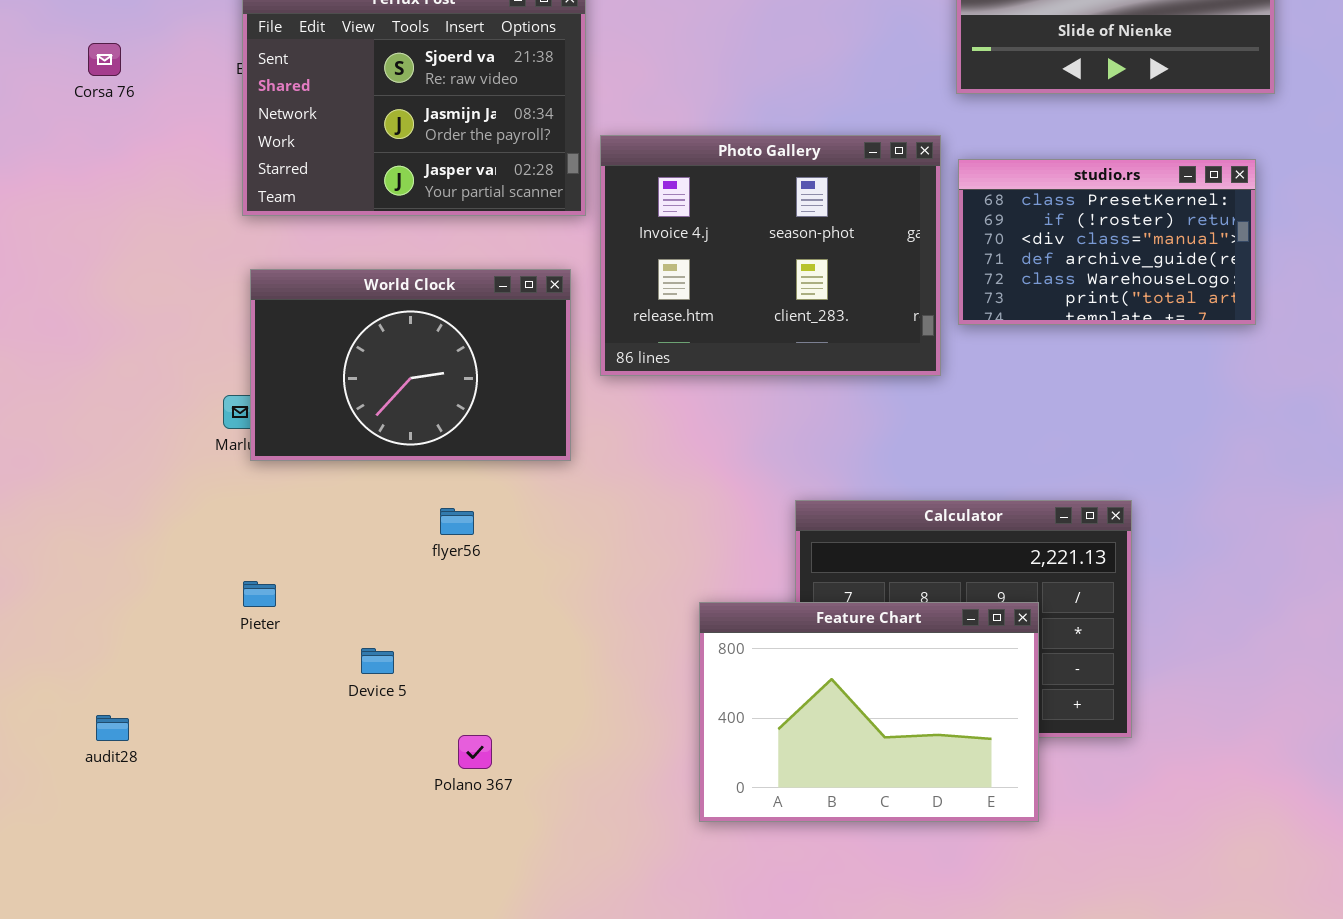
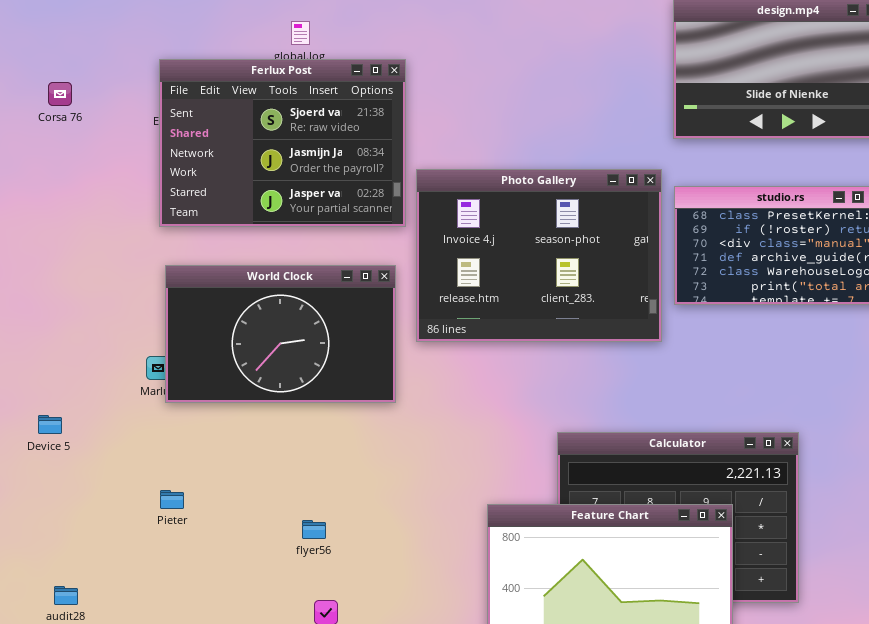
Corsa 76: [88,43,121,76] -> [48,82,72,106], moved
flyer56: [440,508,474,535] -> [302,520,326,539], moved
Device 5: [361,648,394,674] -> [38,415,62,434], moved

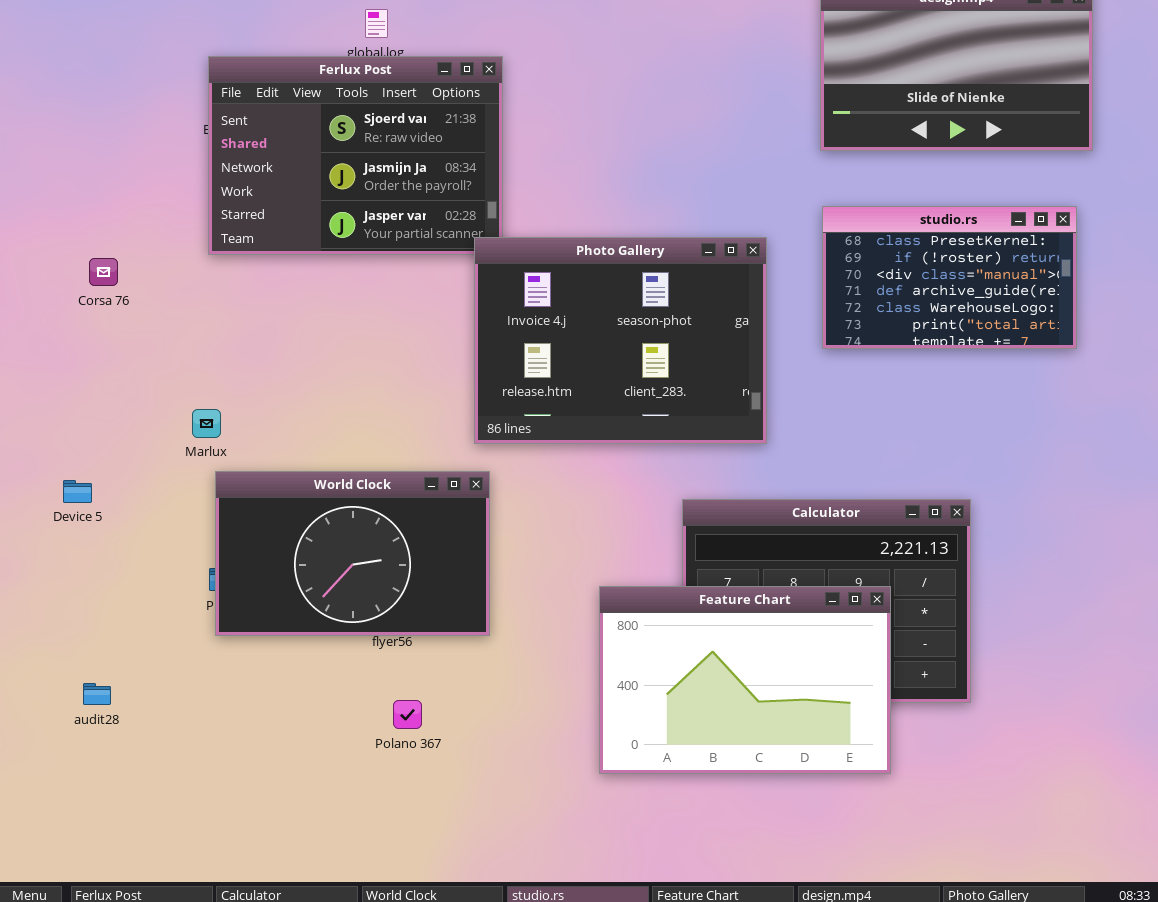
Corsa 76: [48,82,72,106] -> [89,258,118,286], moved
Photo Gallery: [416,169,662,342] -> [474,237,767,444], moved
World Clock: [165,265,396,403] -> [215,471,490,636], moved

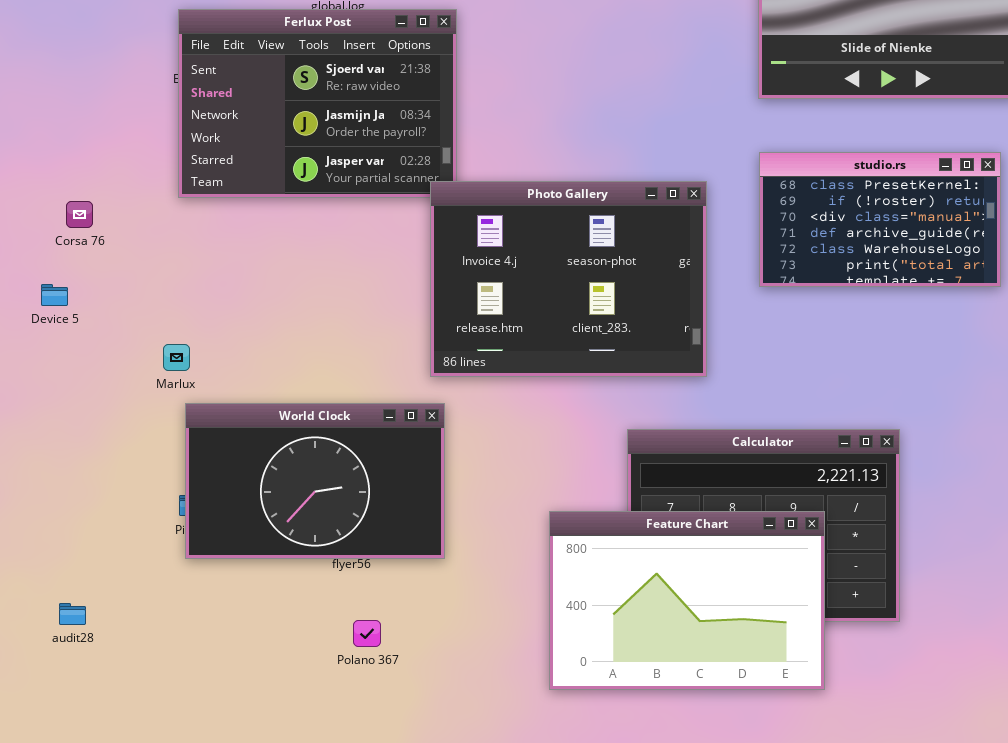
Device 5: [63,480,92,503] -> [41,284,68,306], moved

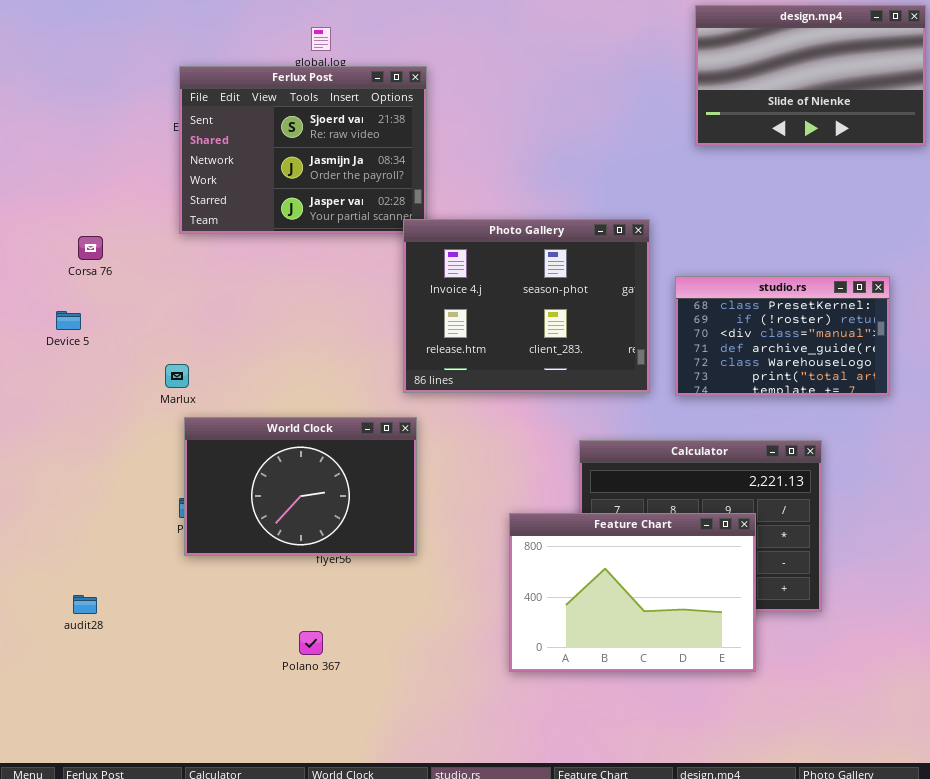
studio.rs: [759,152,1001,287] -> [675,276,890,396], moved
Polano 367: [353,620,381,647] -> [299,631,323,655], moved

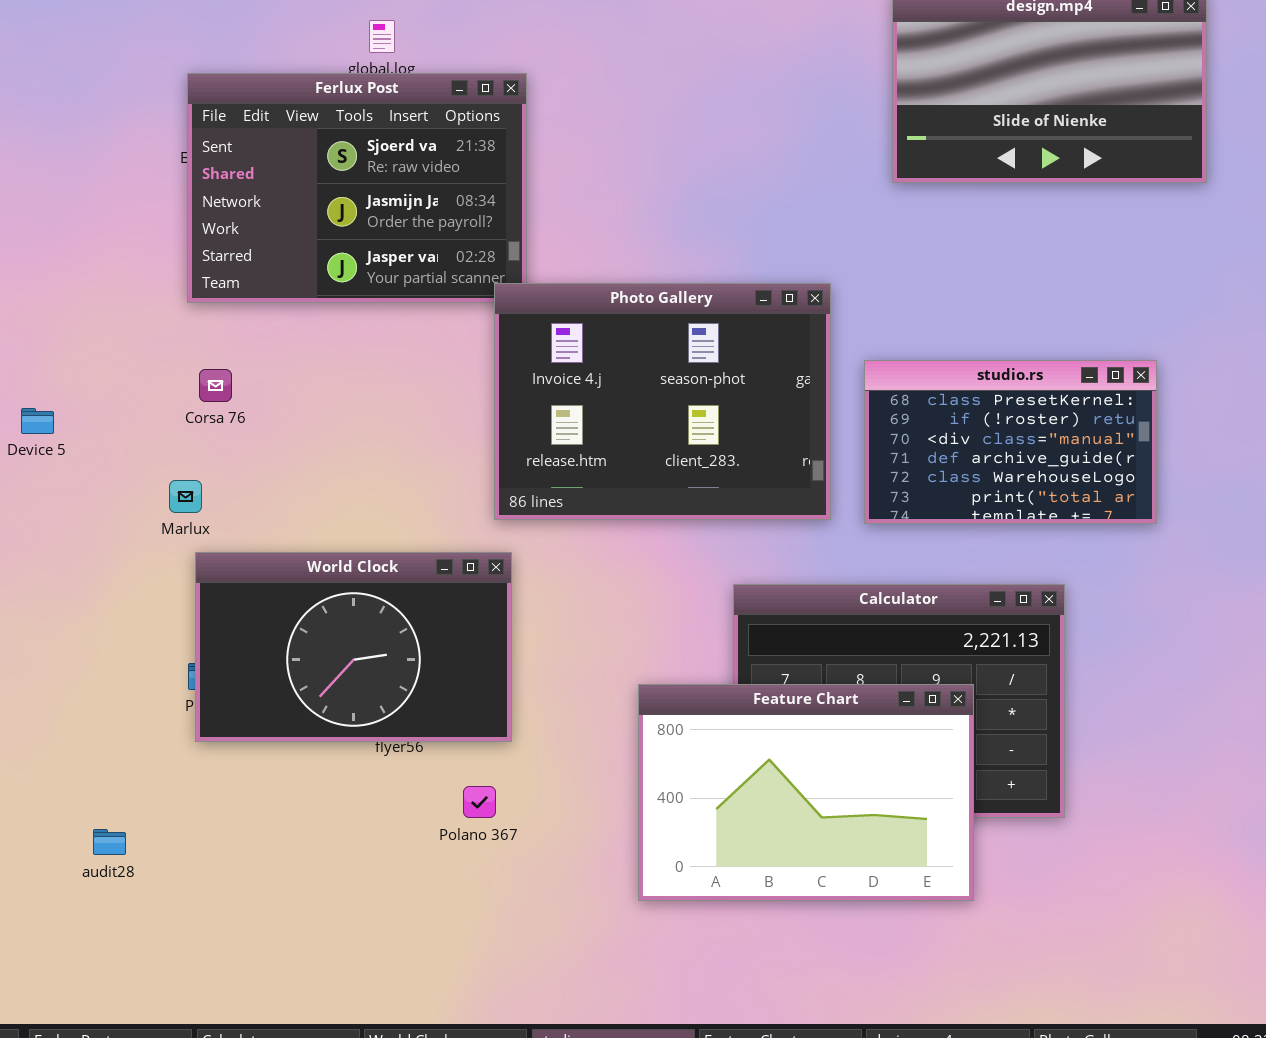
Corsa 76: [78,236,103,260] -> [199,369,232,402], moved
audit28: [73,595,97,614] -> [93,829,126,855], moved
Polano 367: [299,631,323,655] -> [463,786,496,818], moved

